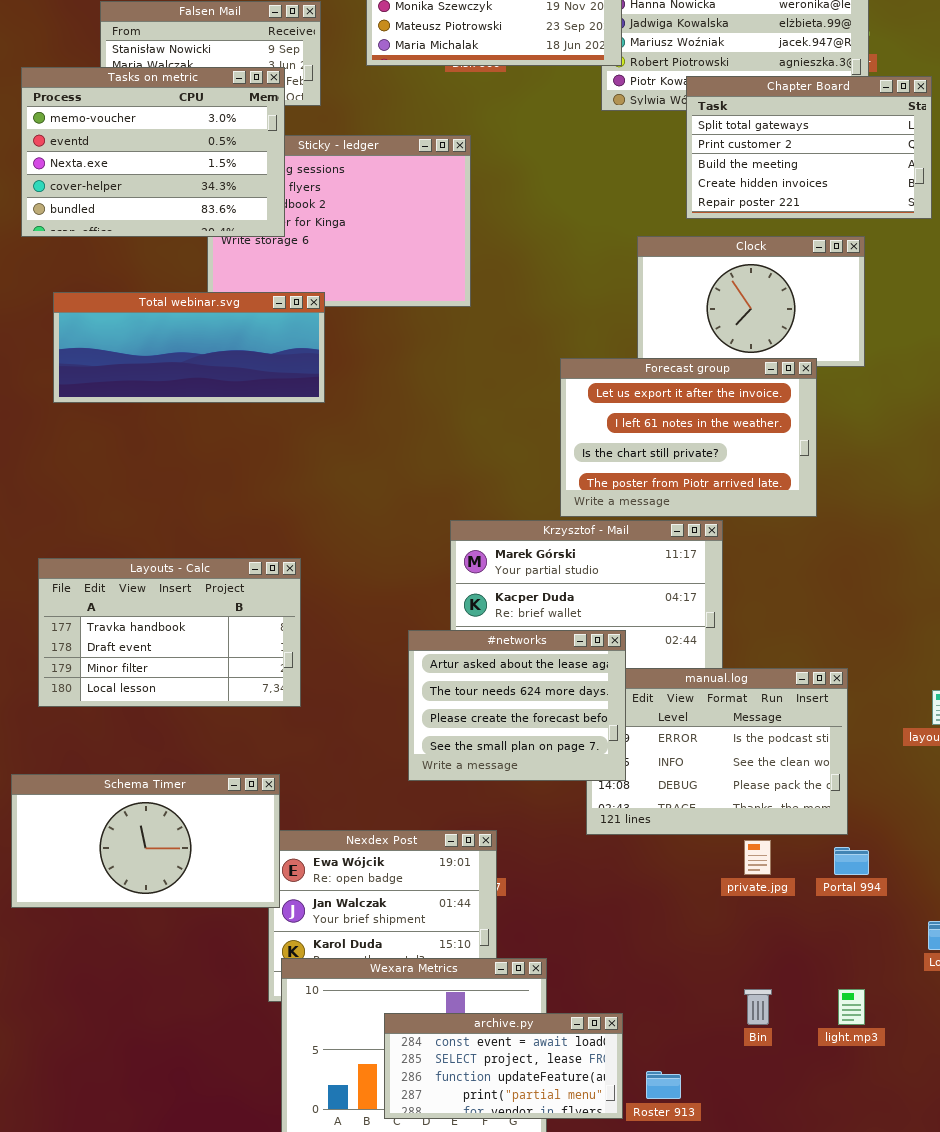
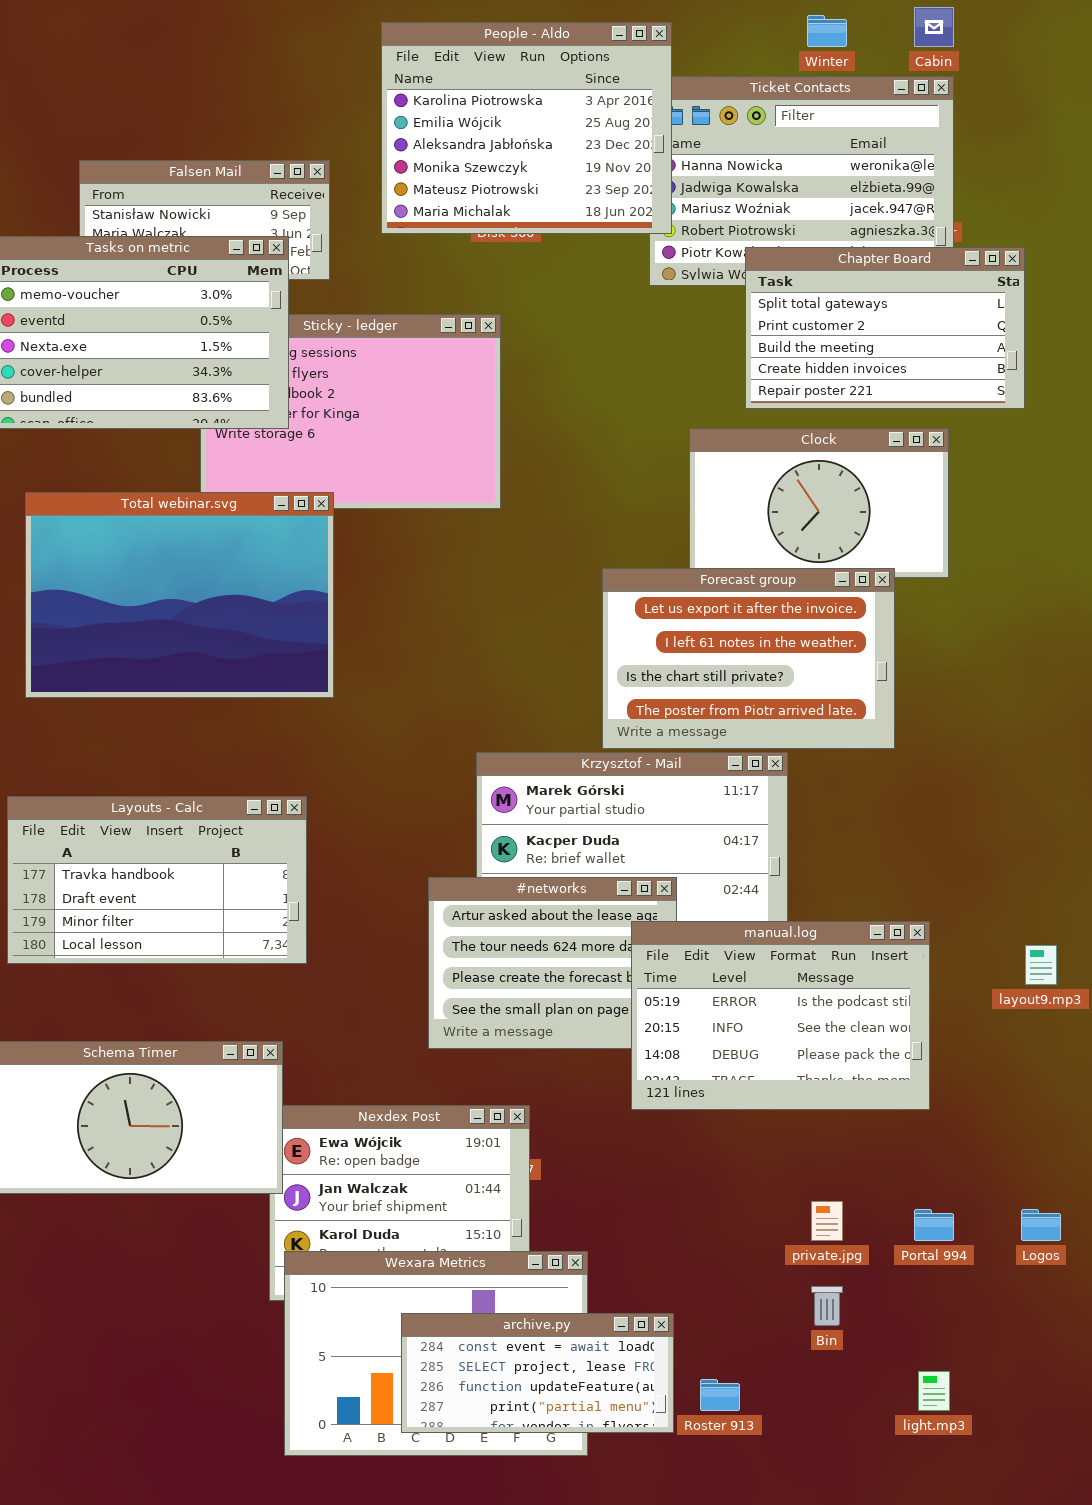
Total webinar.svg: [53,292,325,403] -> [25,492,334,698], resized
manual.log: [586,668,848,835] -> [631,921,930,1110], raised
private.jpg: [744,840,771,875] -> [811,1201,843,1241], moved
Portal 994: [834,847,869,875] -> [914,1209,954,1241], moved
light.mp3: [838,989,865,1025] -> [918,1371,950,1411], moved

